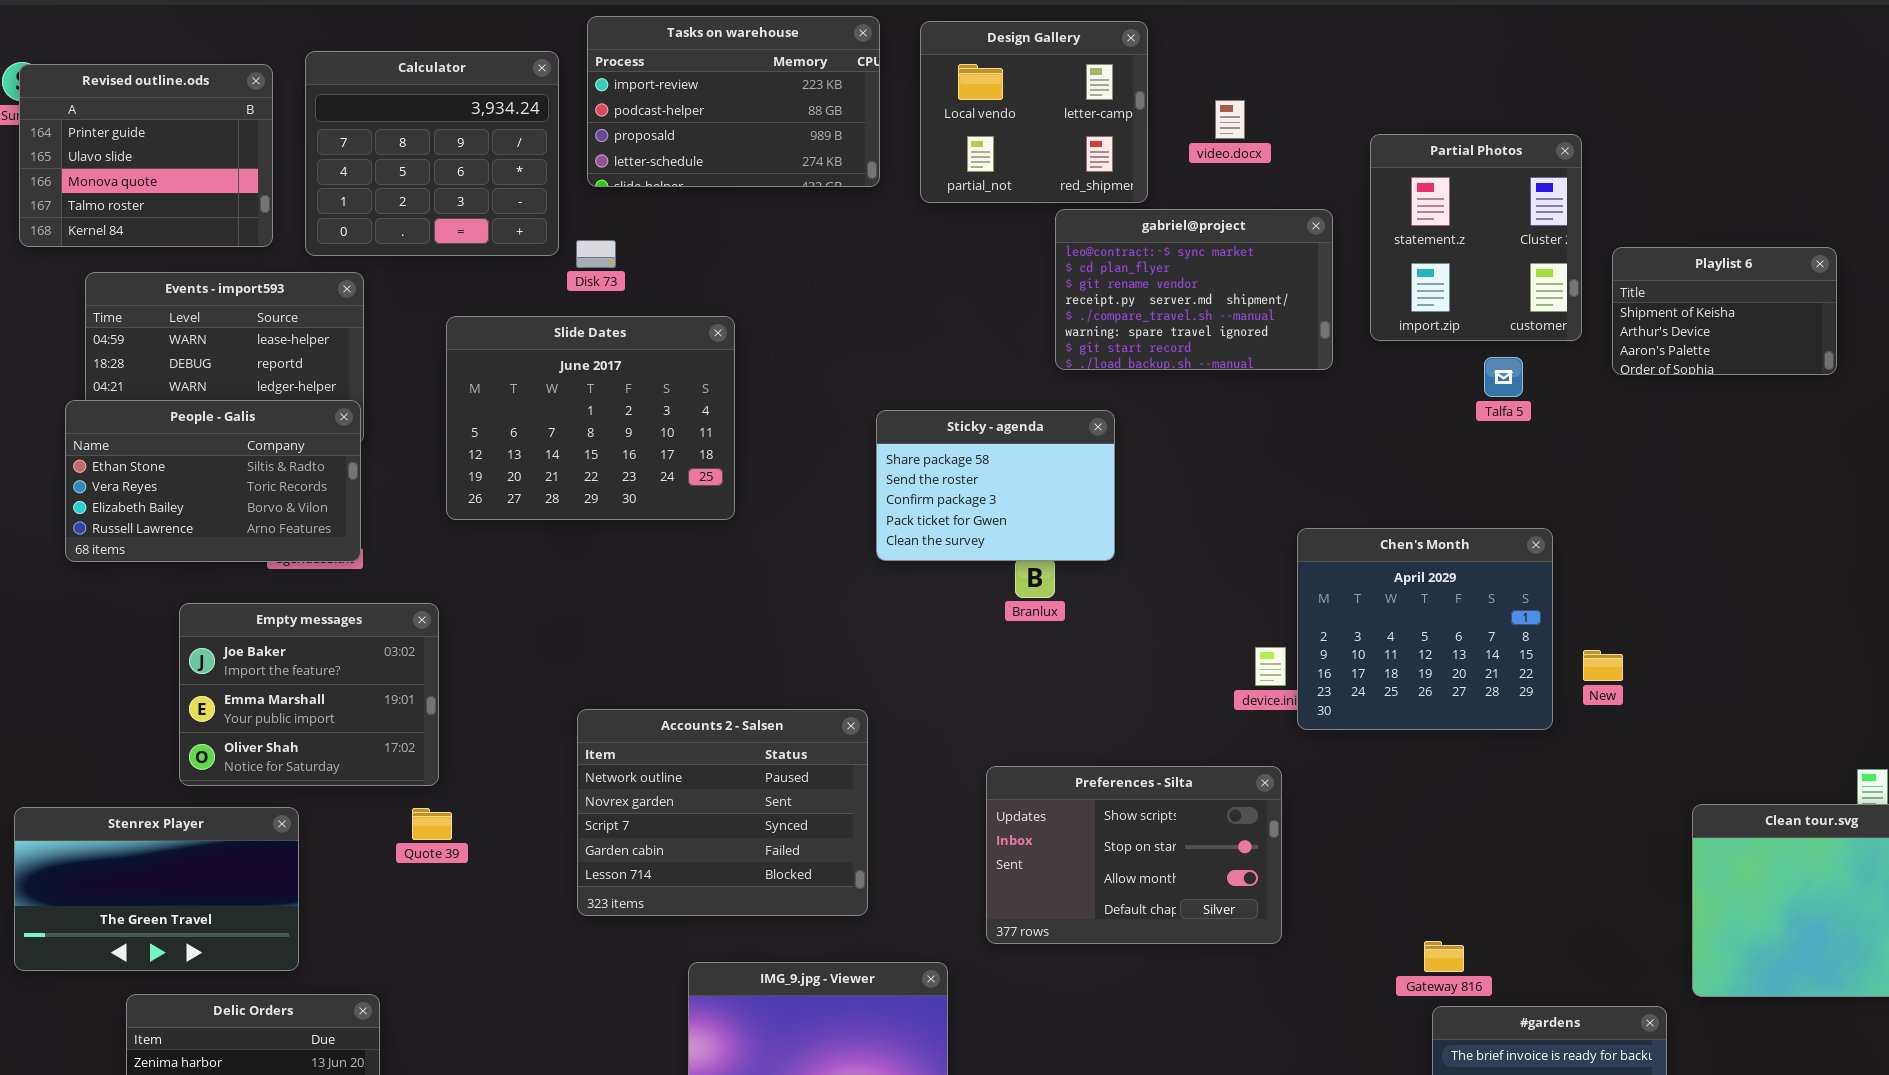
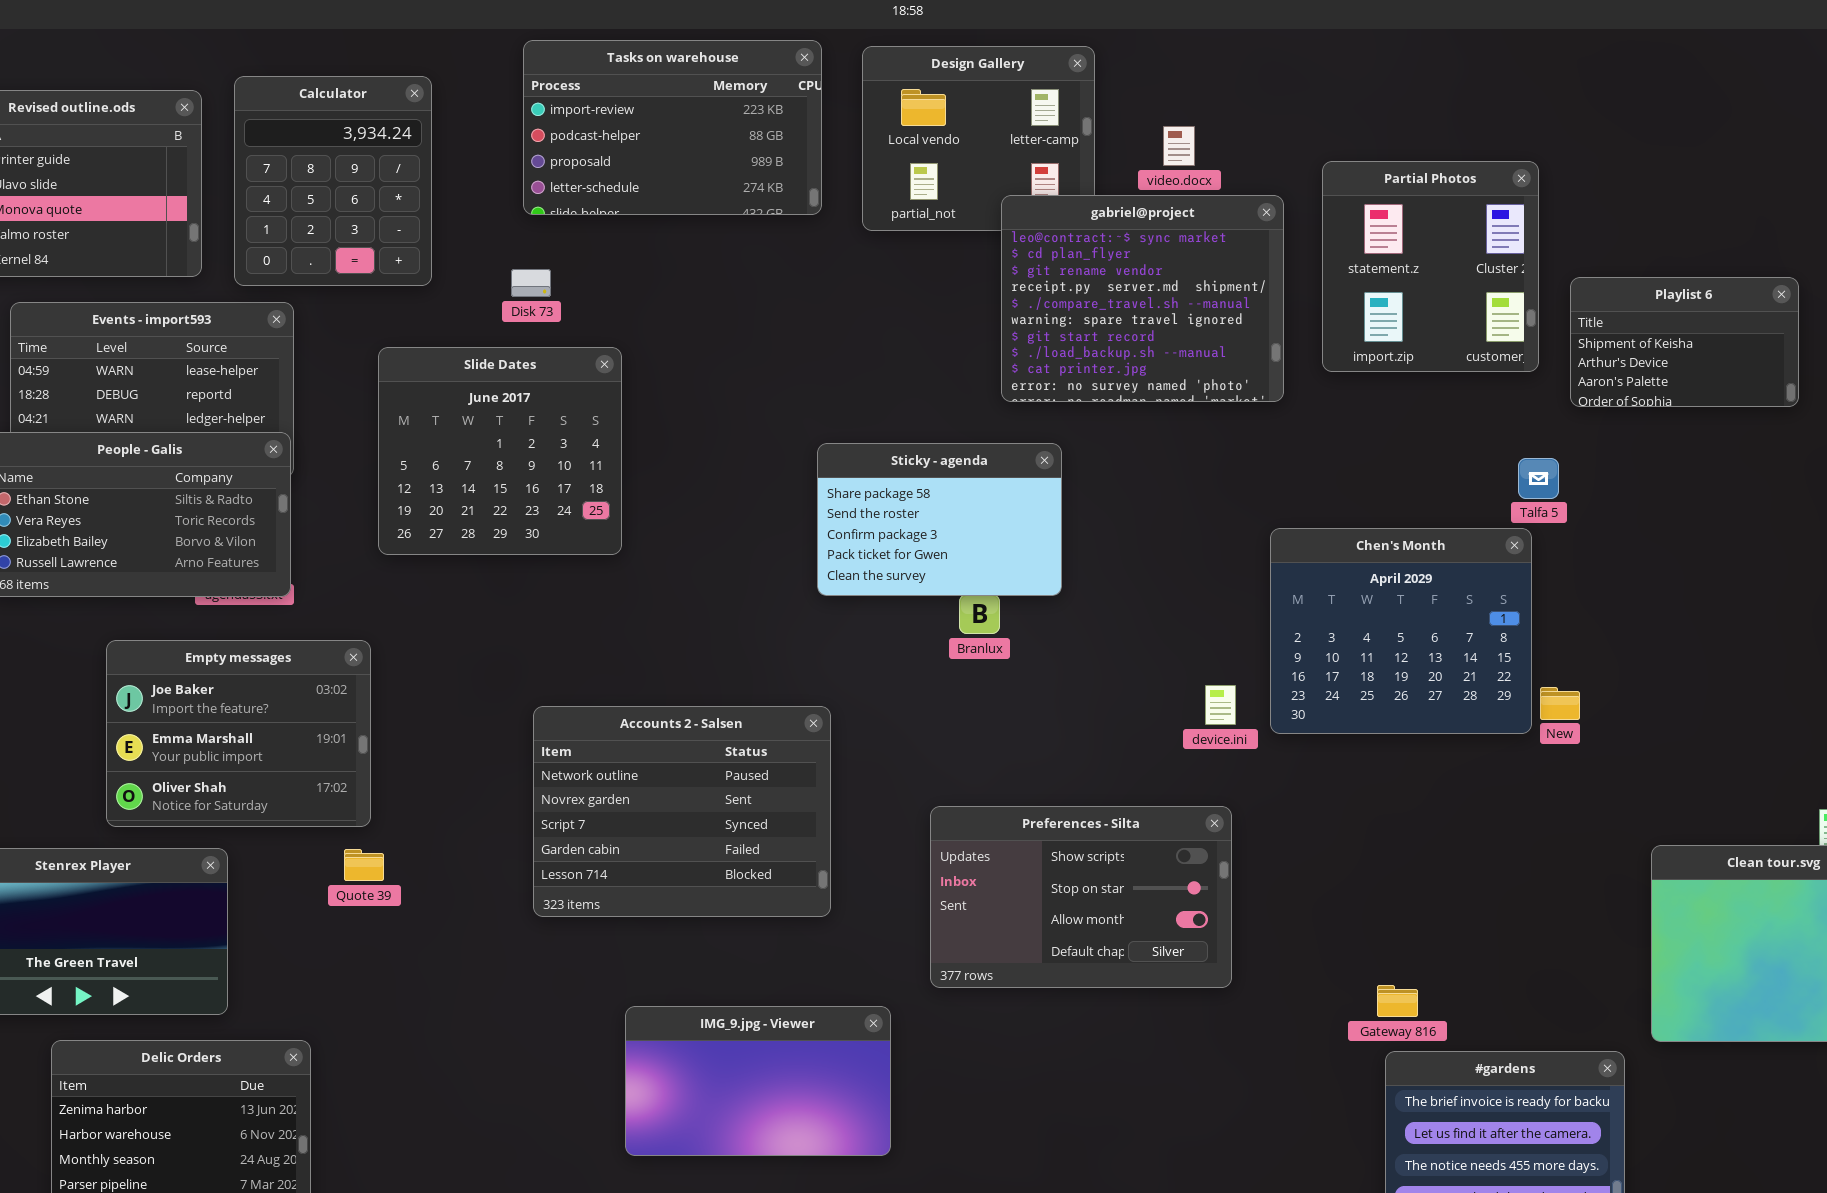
Calculator: [305,51,559,256] -> [234,76,432,286], resized
gabriel@project: [1055,209,1333,370] -> [1001,195,1284,402], resized
Slide Dates: [446,316,735,520] -> [378,347,622,555], resized
Talfa 5: [1484,357,1523,397] -> [1518,458,1559,499], moved
Chen's Month: [1297,528,1553,730] -> [1270,528,1532,734], moved
Accounts 2 - Salsen: [577,709,868,916] -> [533,706,831,917], moved

